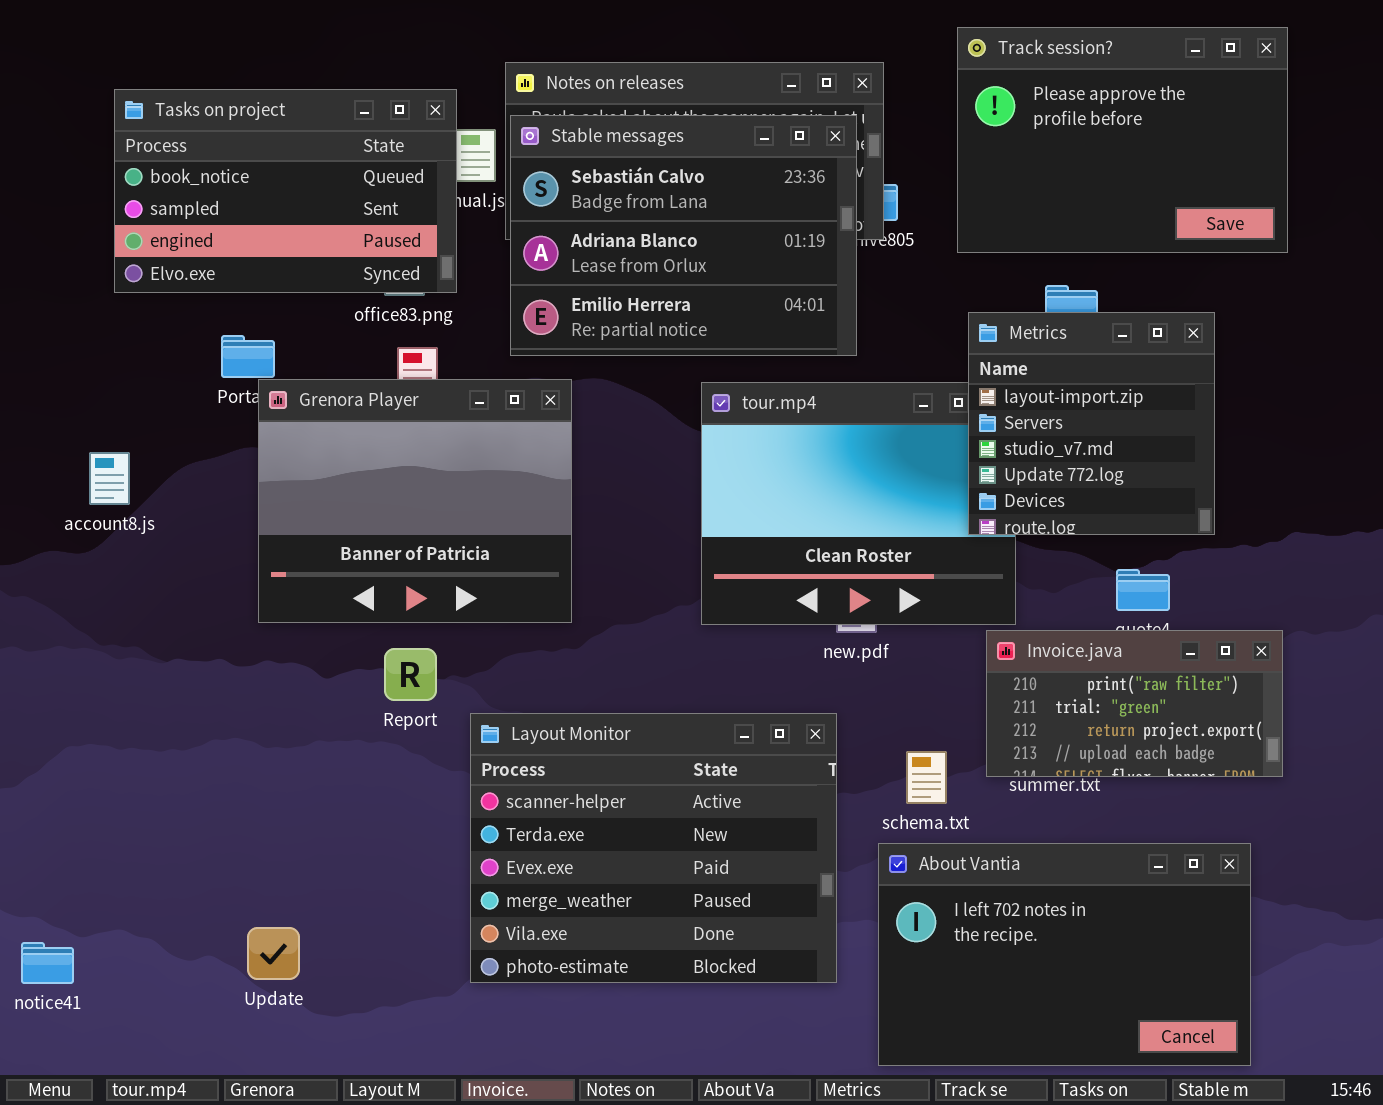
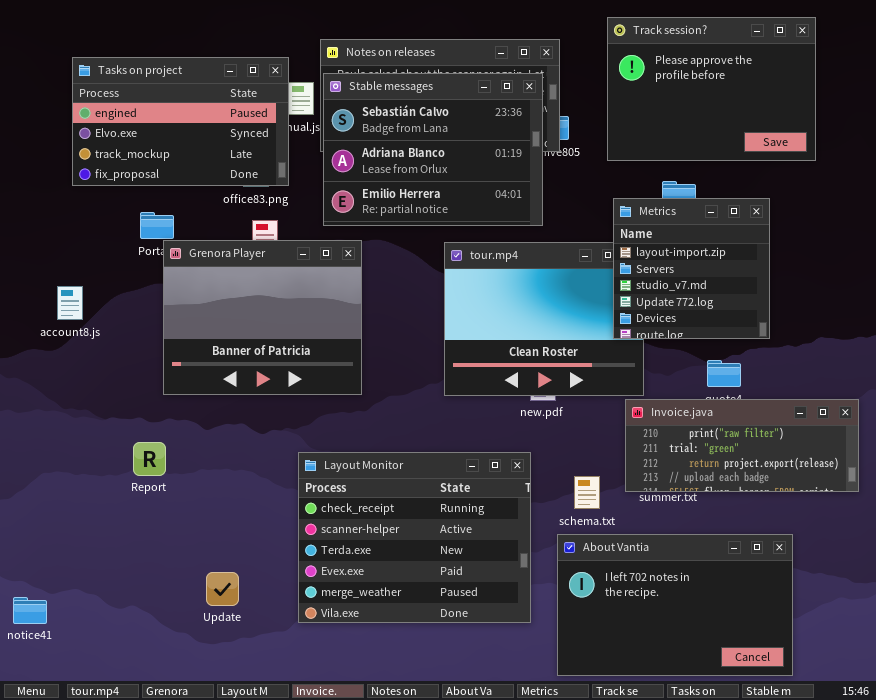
Tasks on project: [114,89,457,293] -> [72,57,289,186], scrolled down 2 rows
Invoice.java: [986,630,1283,777] -> [625,399,859,492], resized
Report: [384,648,437,701] -> [133,442,166,476], moved
Layout Monitor: [470,713,837,983] -> [298,452,531,623], scrolled up 1 row
Update: [247,927,300,980] -> [206,572,239,606], moved

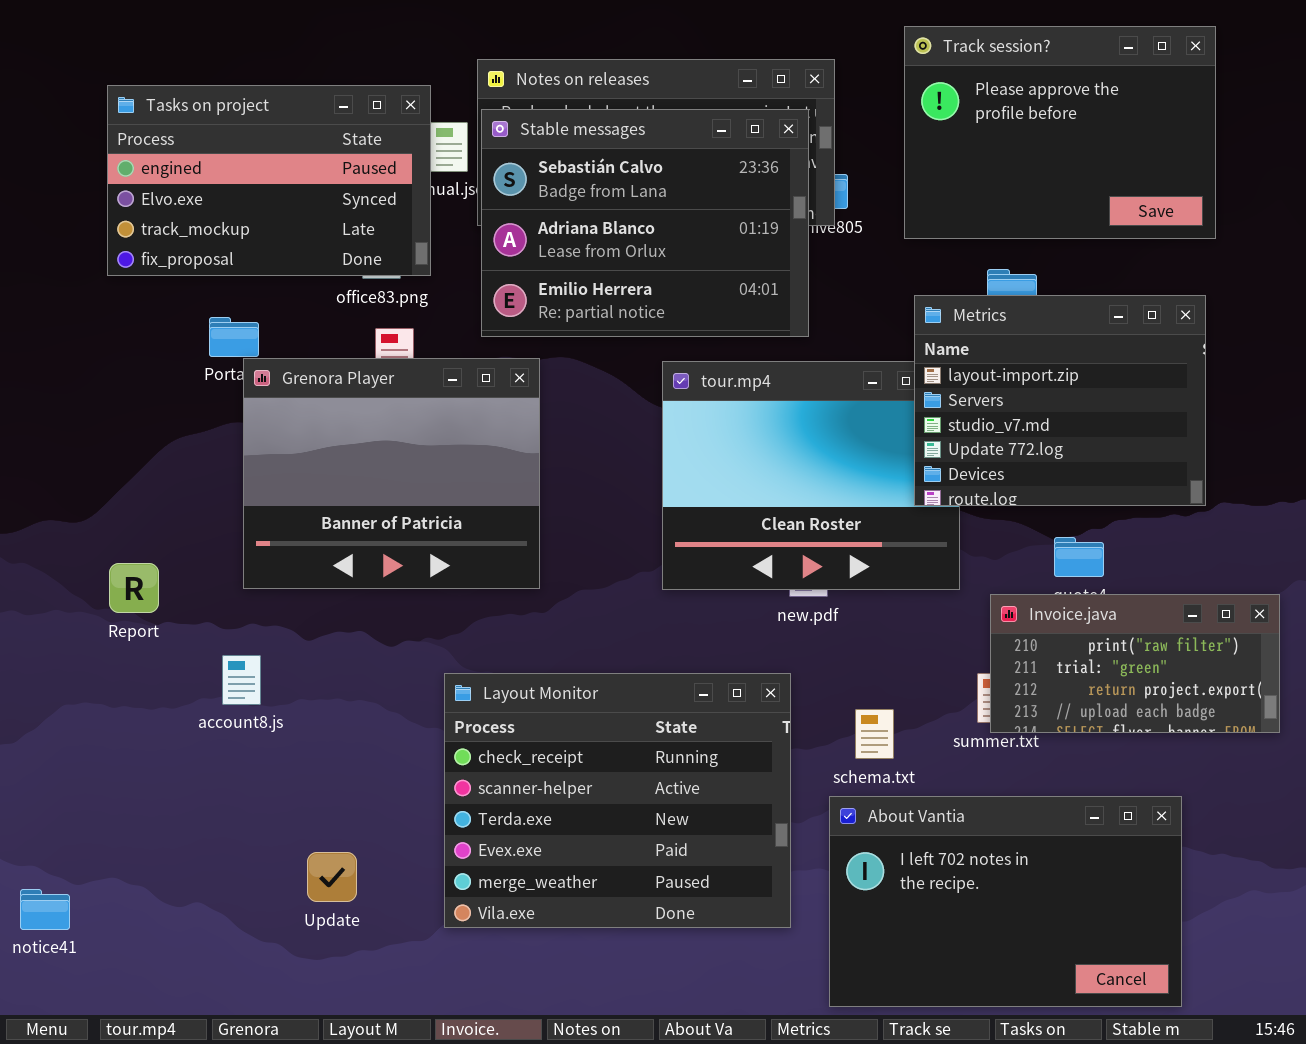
Metrics: [613,198,770,339] -> [914,295,1206,506], resized
account8.js: [57,286,83,320] -> [222,655,261,705], moved
Invoice.java: [625,399,859,492] -> [990,594,1280,733], resized
Report: [133,442,166,476] -> [109,563,159,613], moved

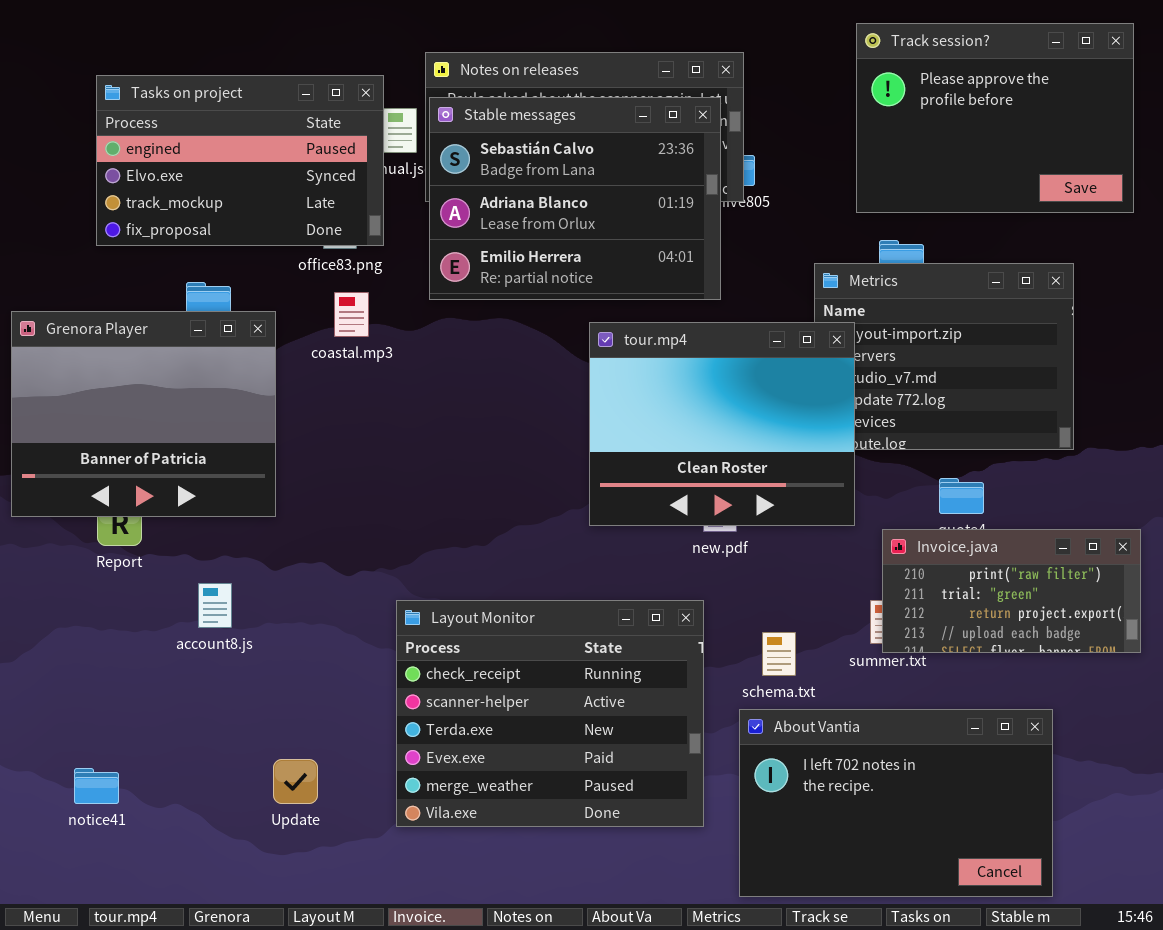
Track session?: [904,26,1216,239] -> [856,23,1134,213], moved
Grenora Player: [243,358,540,589] -> [11,311,276,517], moved
tour.mp4: [662,361,960,590] -> [589,322,855,526], raised
notice41: [20,889,70,930] -> [74,768,119,804], moved

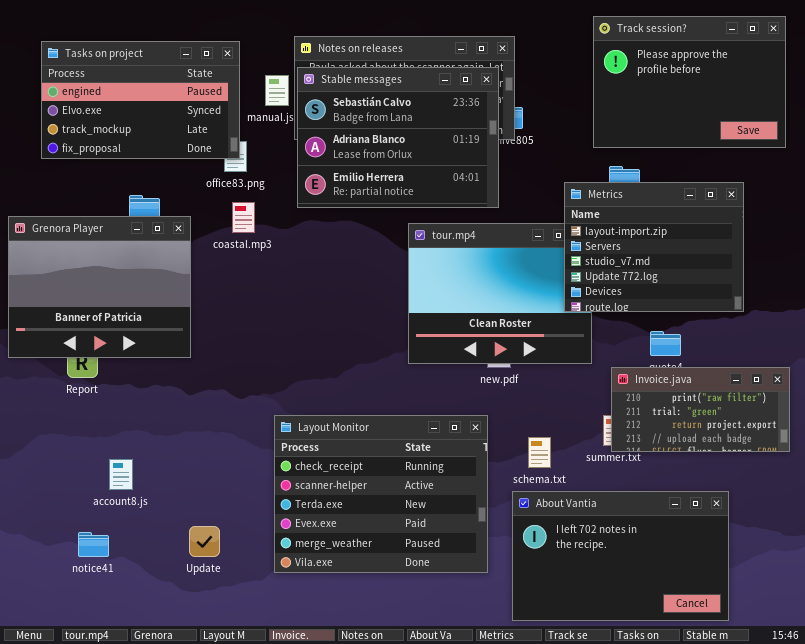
Tasks on project: [96,75,384,246] -> [41,41,240,159], moved
Metrics: [814,263,1074,450] -> [564,182,744,312], raised
account8.js: [198,583,232,628] -> [109,459,133,490], moved
notice41: [74,768,119,804] -> [78,532,109,557], moved

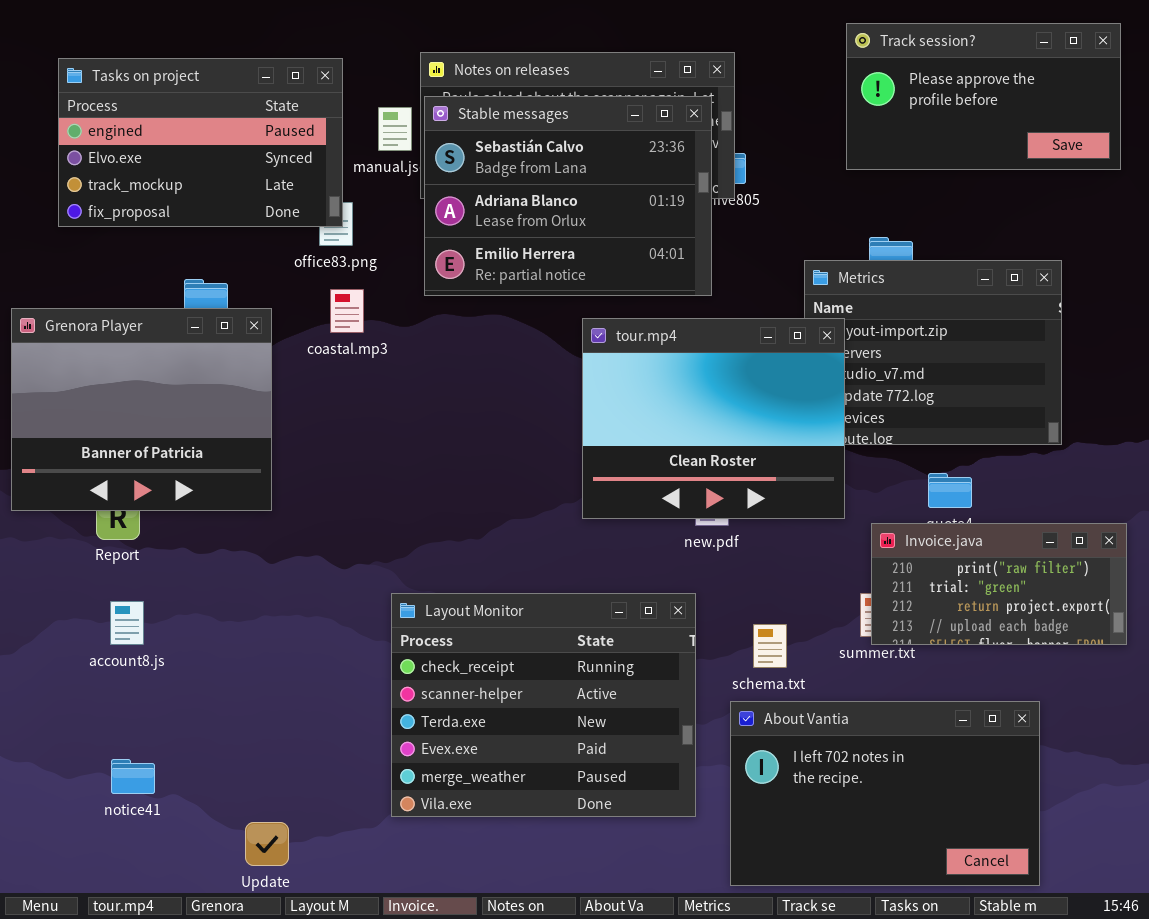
Track session?: [593,16,786,148] -> [846,23,1121,170], resized
tour.mp4: [408,223,592,364] -> [582,318,845,519], raised
account8.js: [109,459,133,490] -> [110,601,144,645], moved
Update: [189,526,220,557] -> [245,822,289,866], moved

